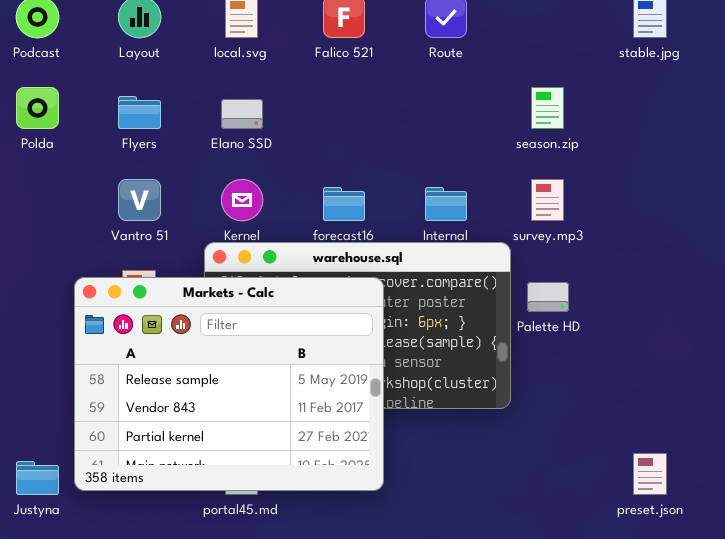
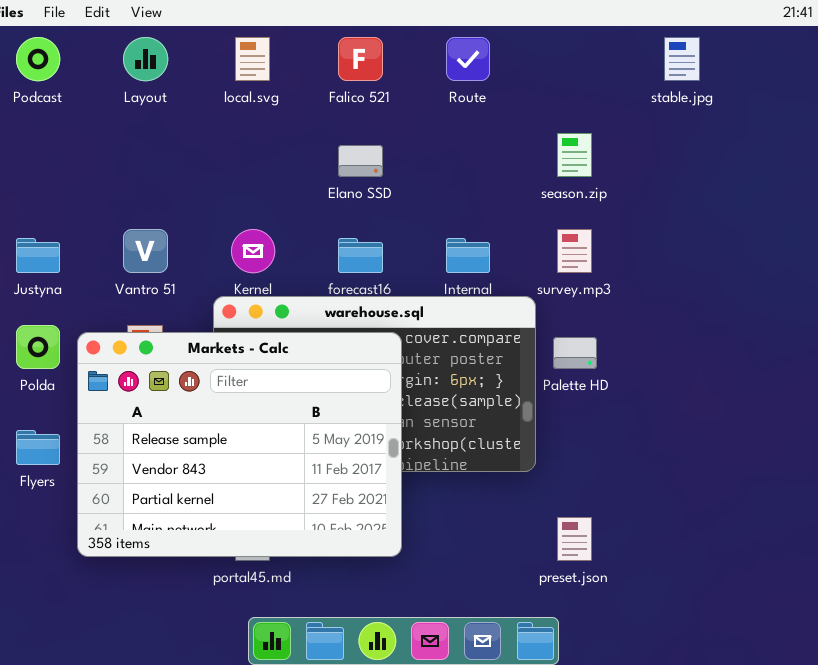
Polda: [16,87,59,129] -> [16,325,60,369], moved
Flyers: [118,96,161,129] -> [16,430,60,465], moved
Elano SSD: [221,99,263,129] -> [338,145,383,177], moved
preset.json: [633,453,667,495] -> [557,517,592,561], moved
Justyna: [16,461,59,495] -> [16,238,60,273], moved

